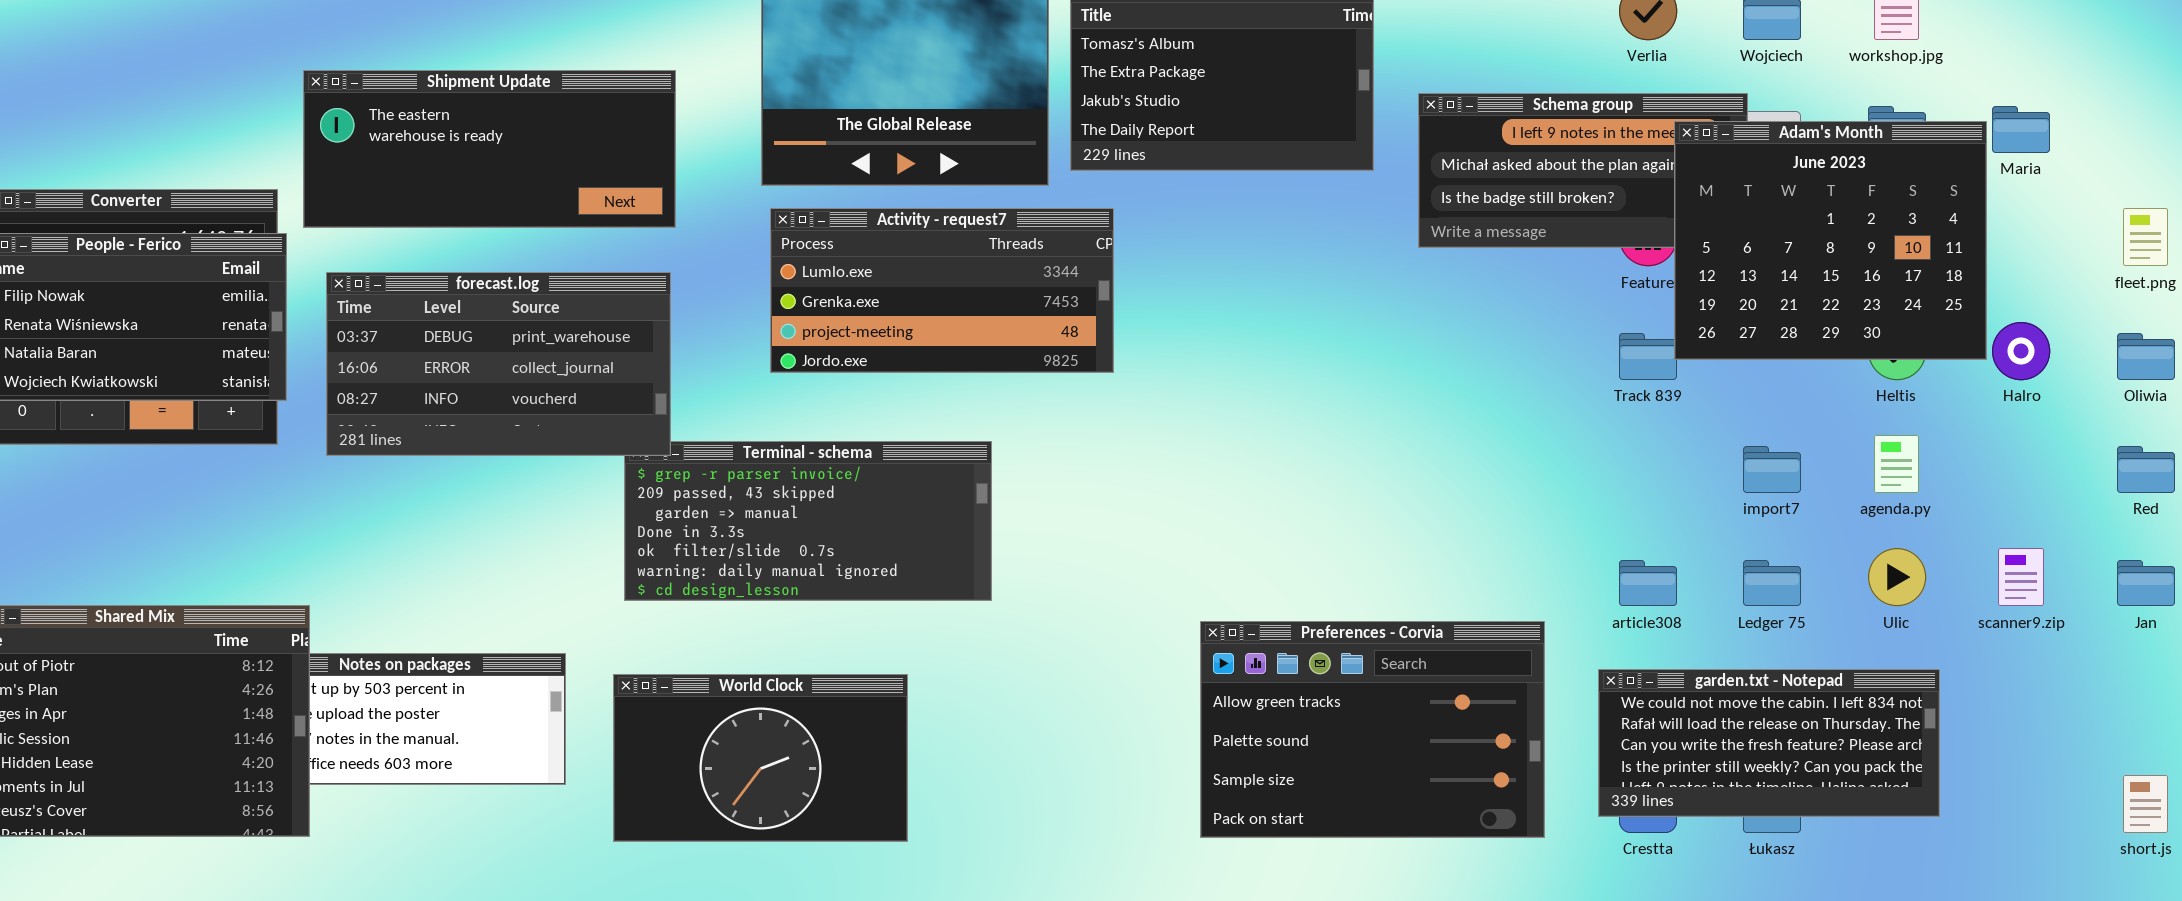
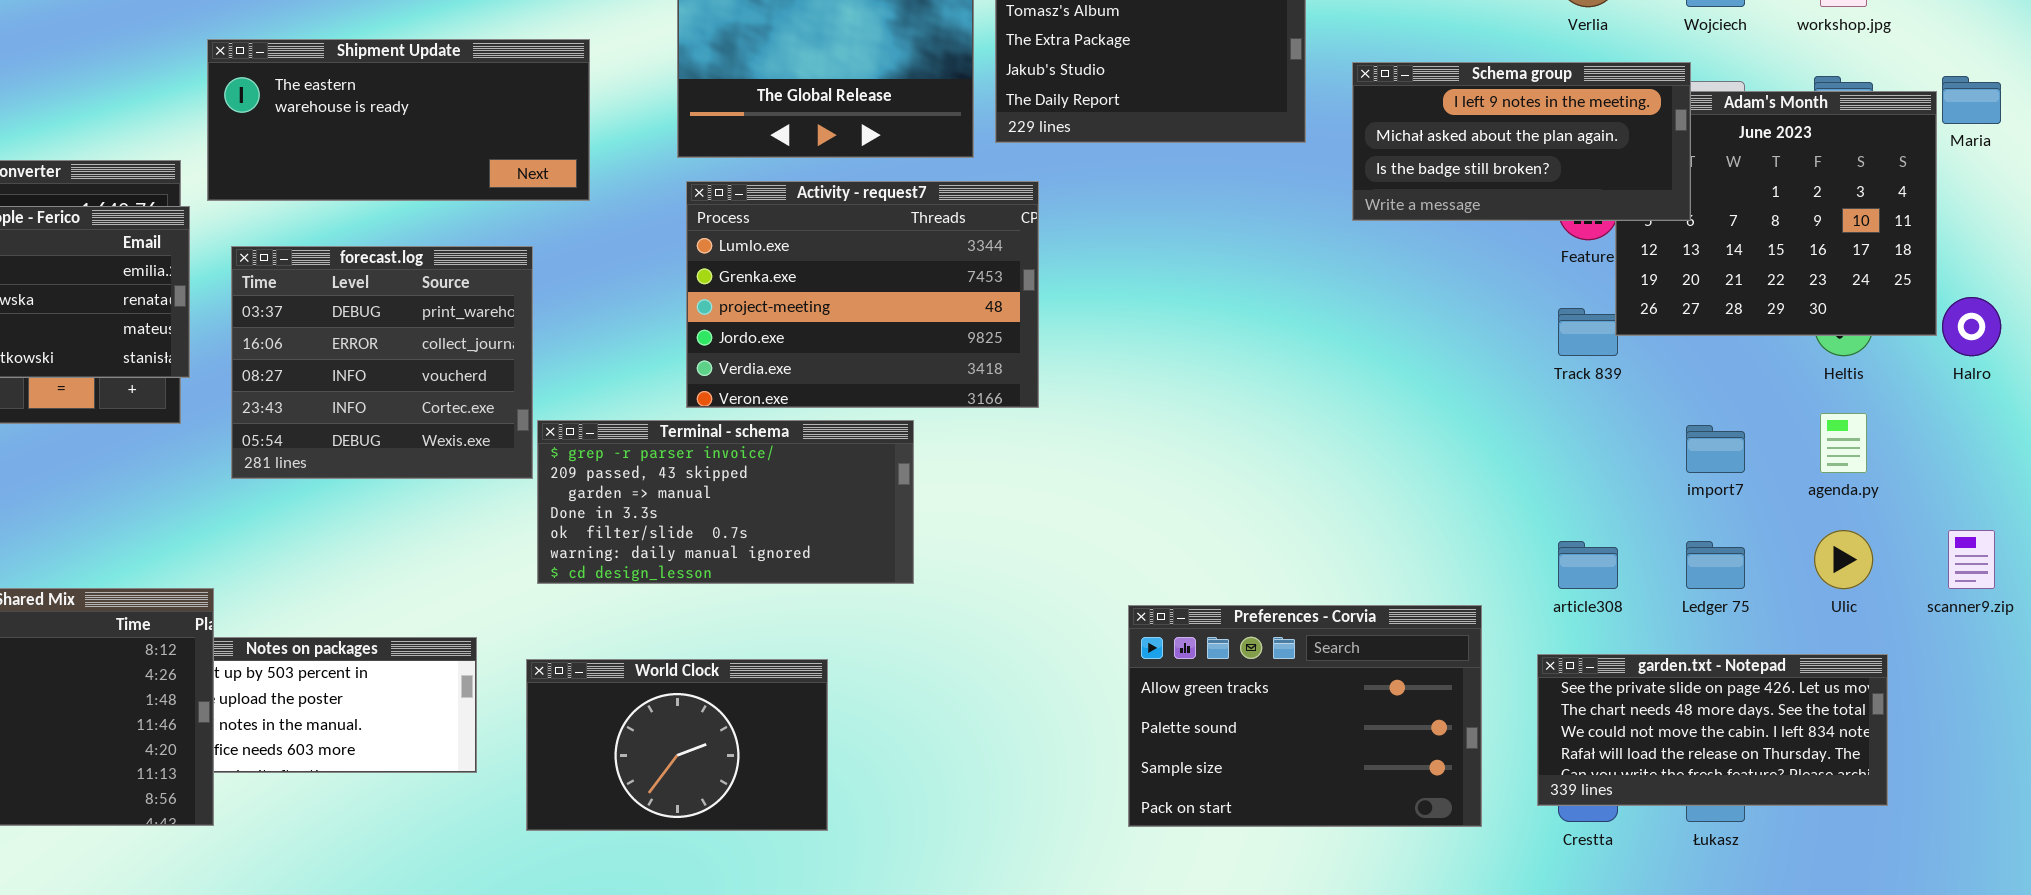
Schema group: [1418,93,1748,248] -> [1352,62,1691,221], raised
Activity - request7: [770,208,1114,373] -> [686,181,1039,408], resized
forecast.log: [326,272,671,456] -> [231,246,533,479], resized
garden.txt - Notepad: [1598,669,1940,817] -> [1537,654,1888,806], scrolled up 2 rows

